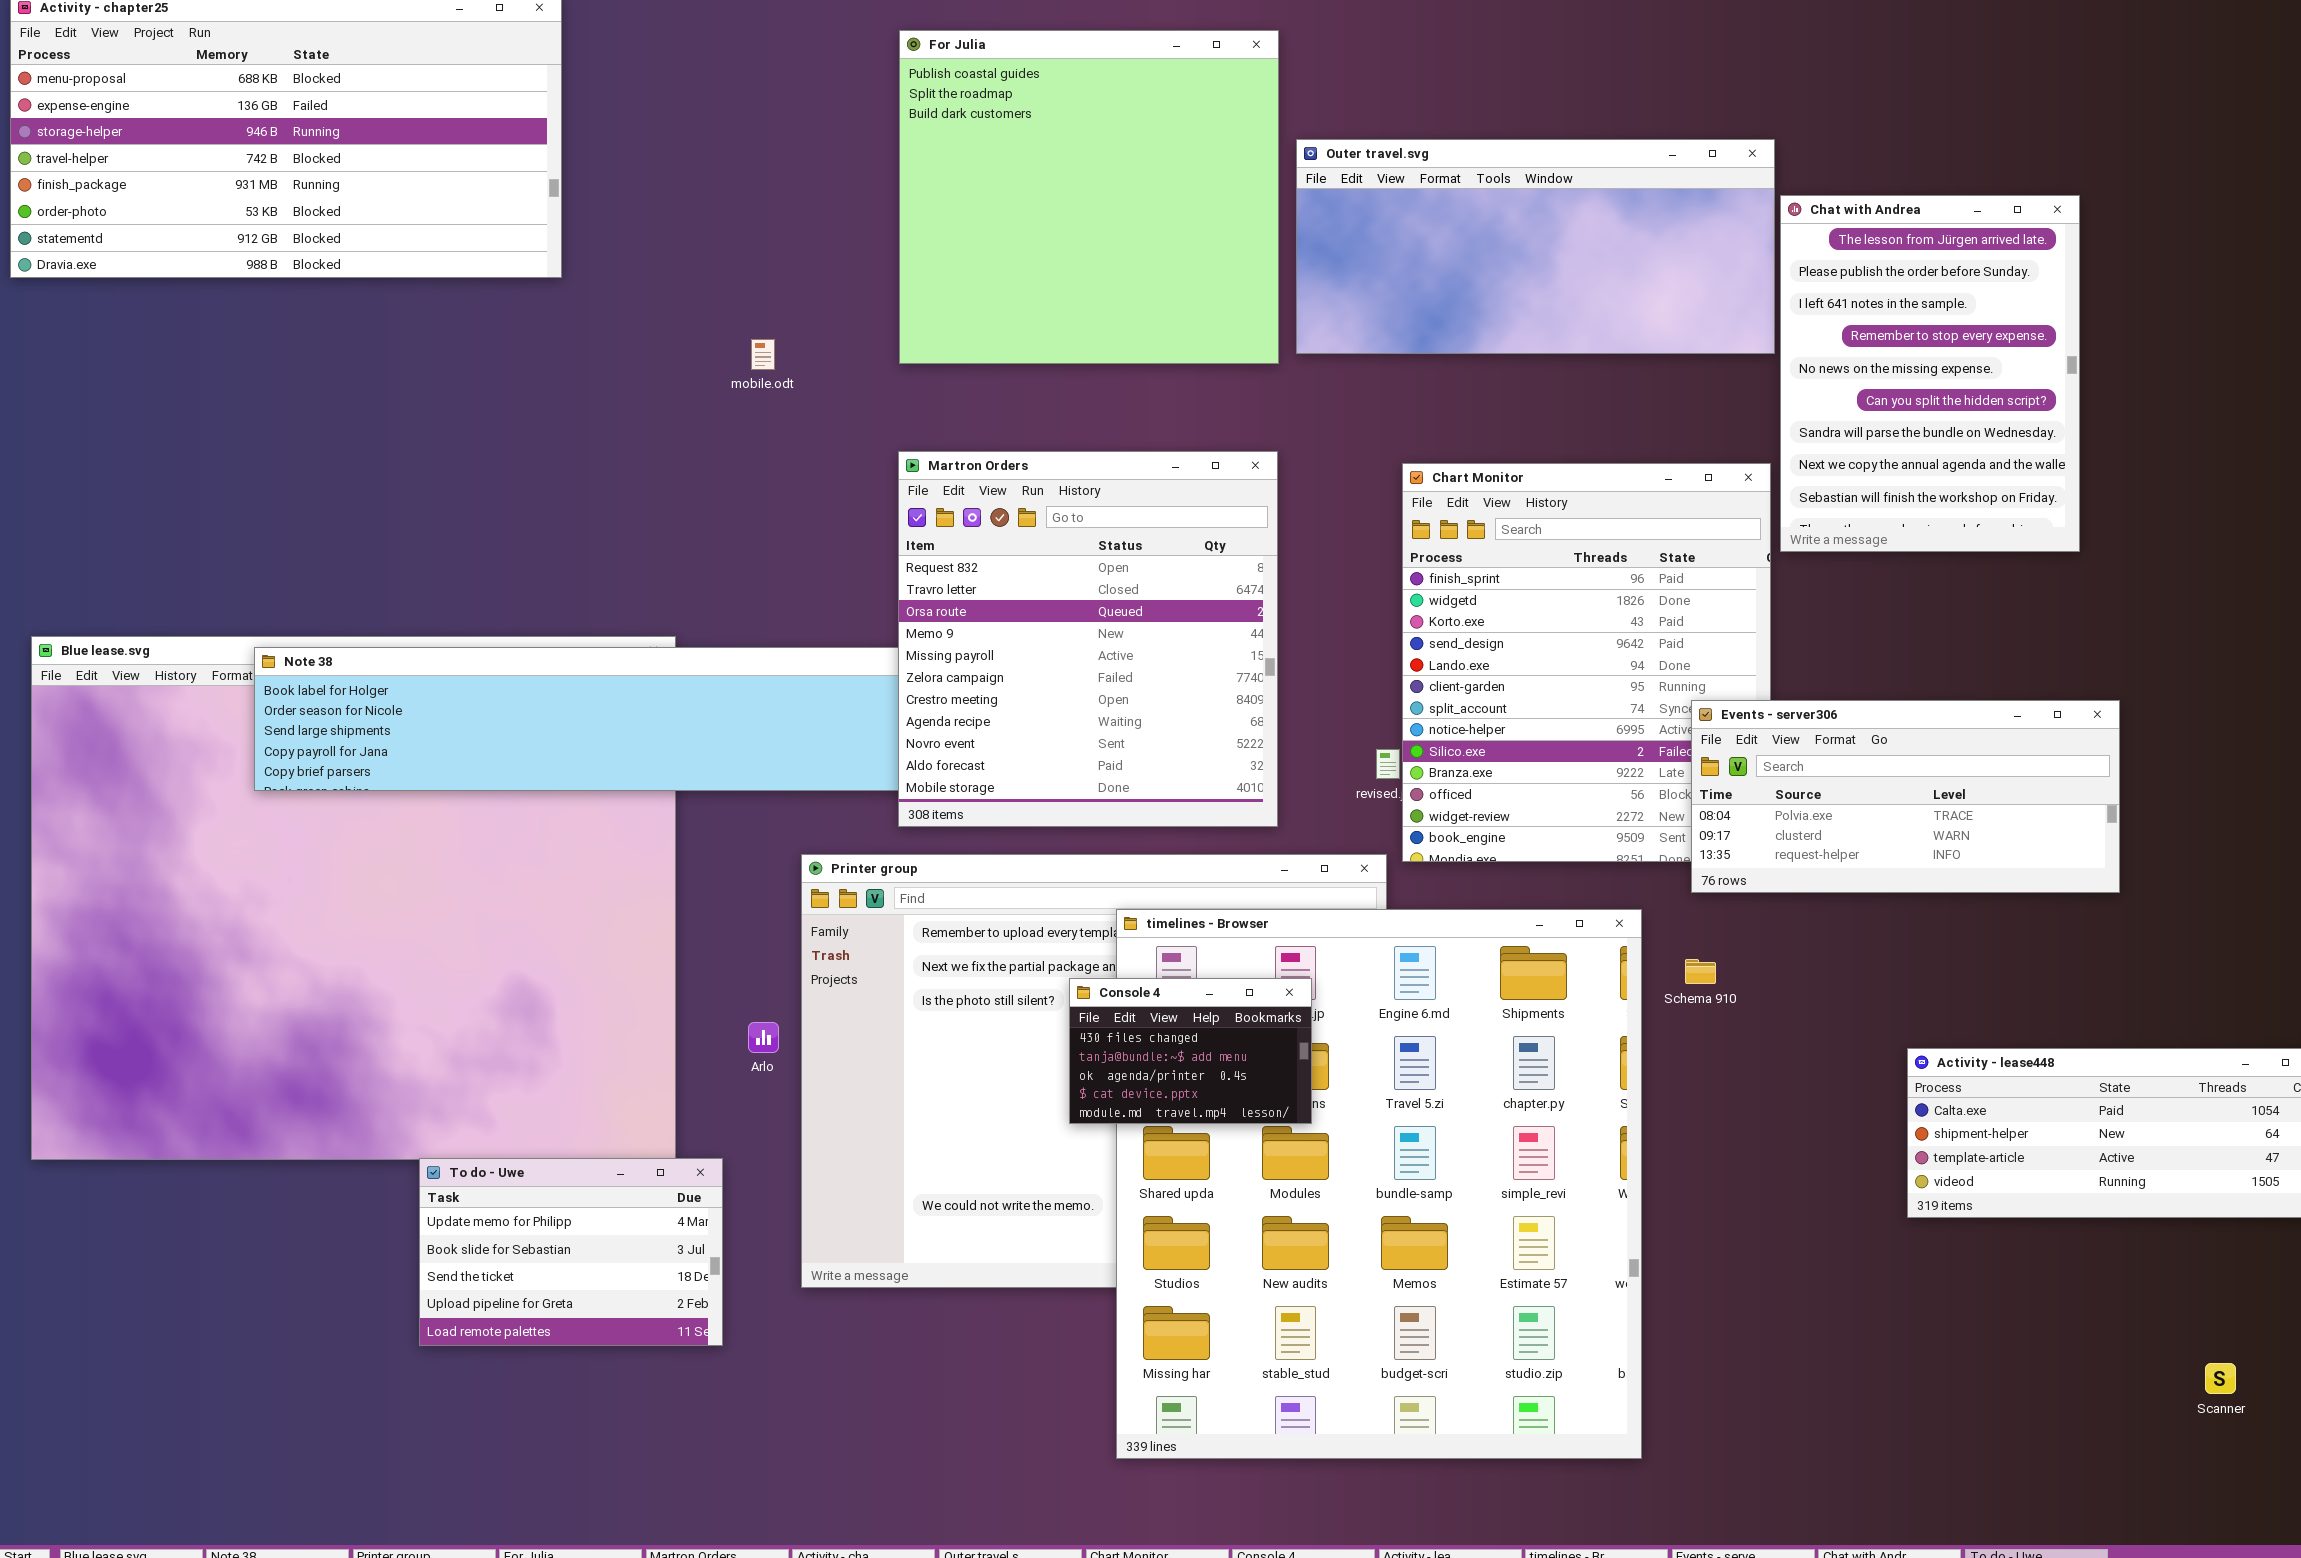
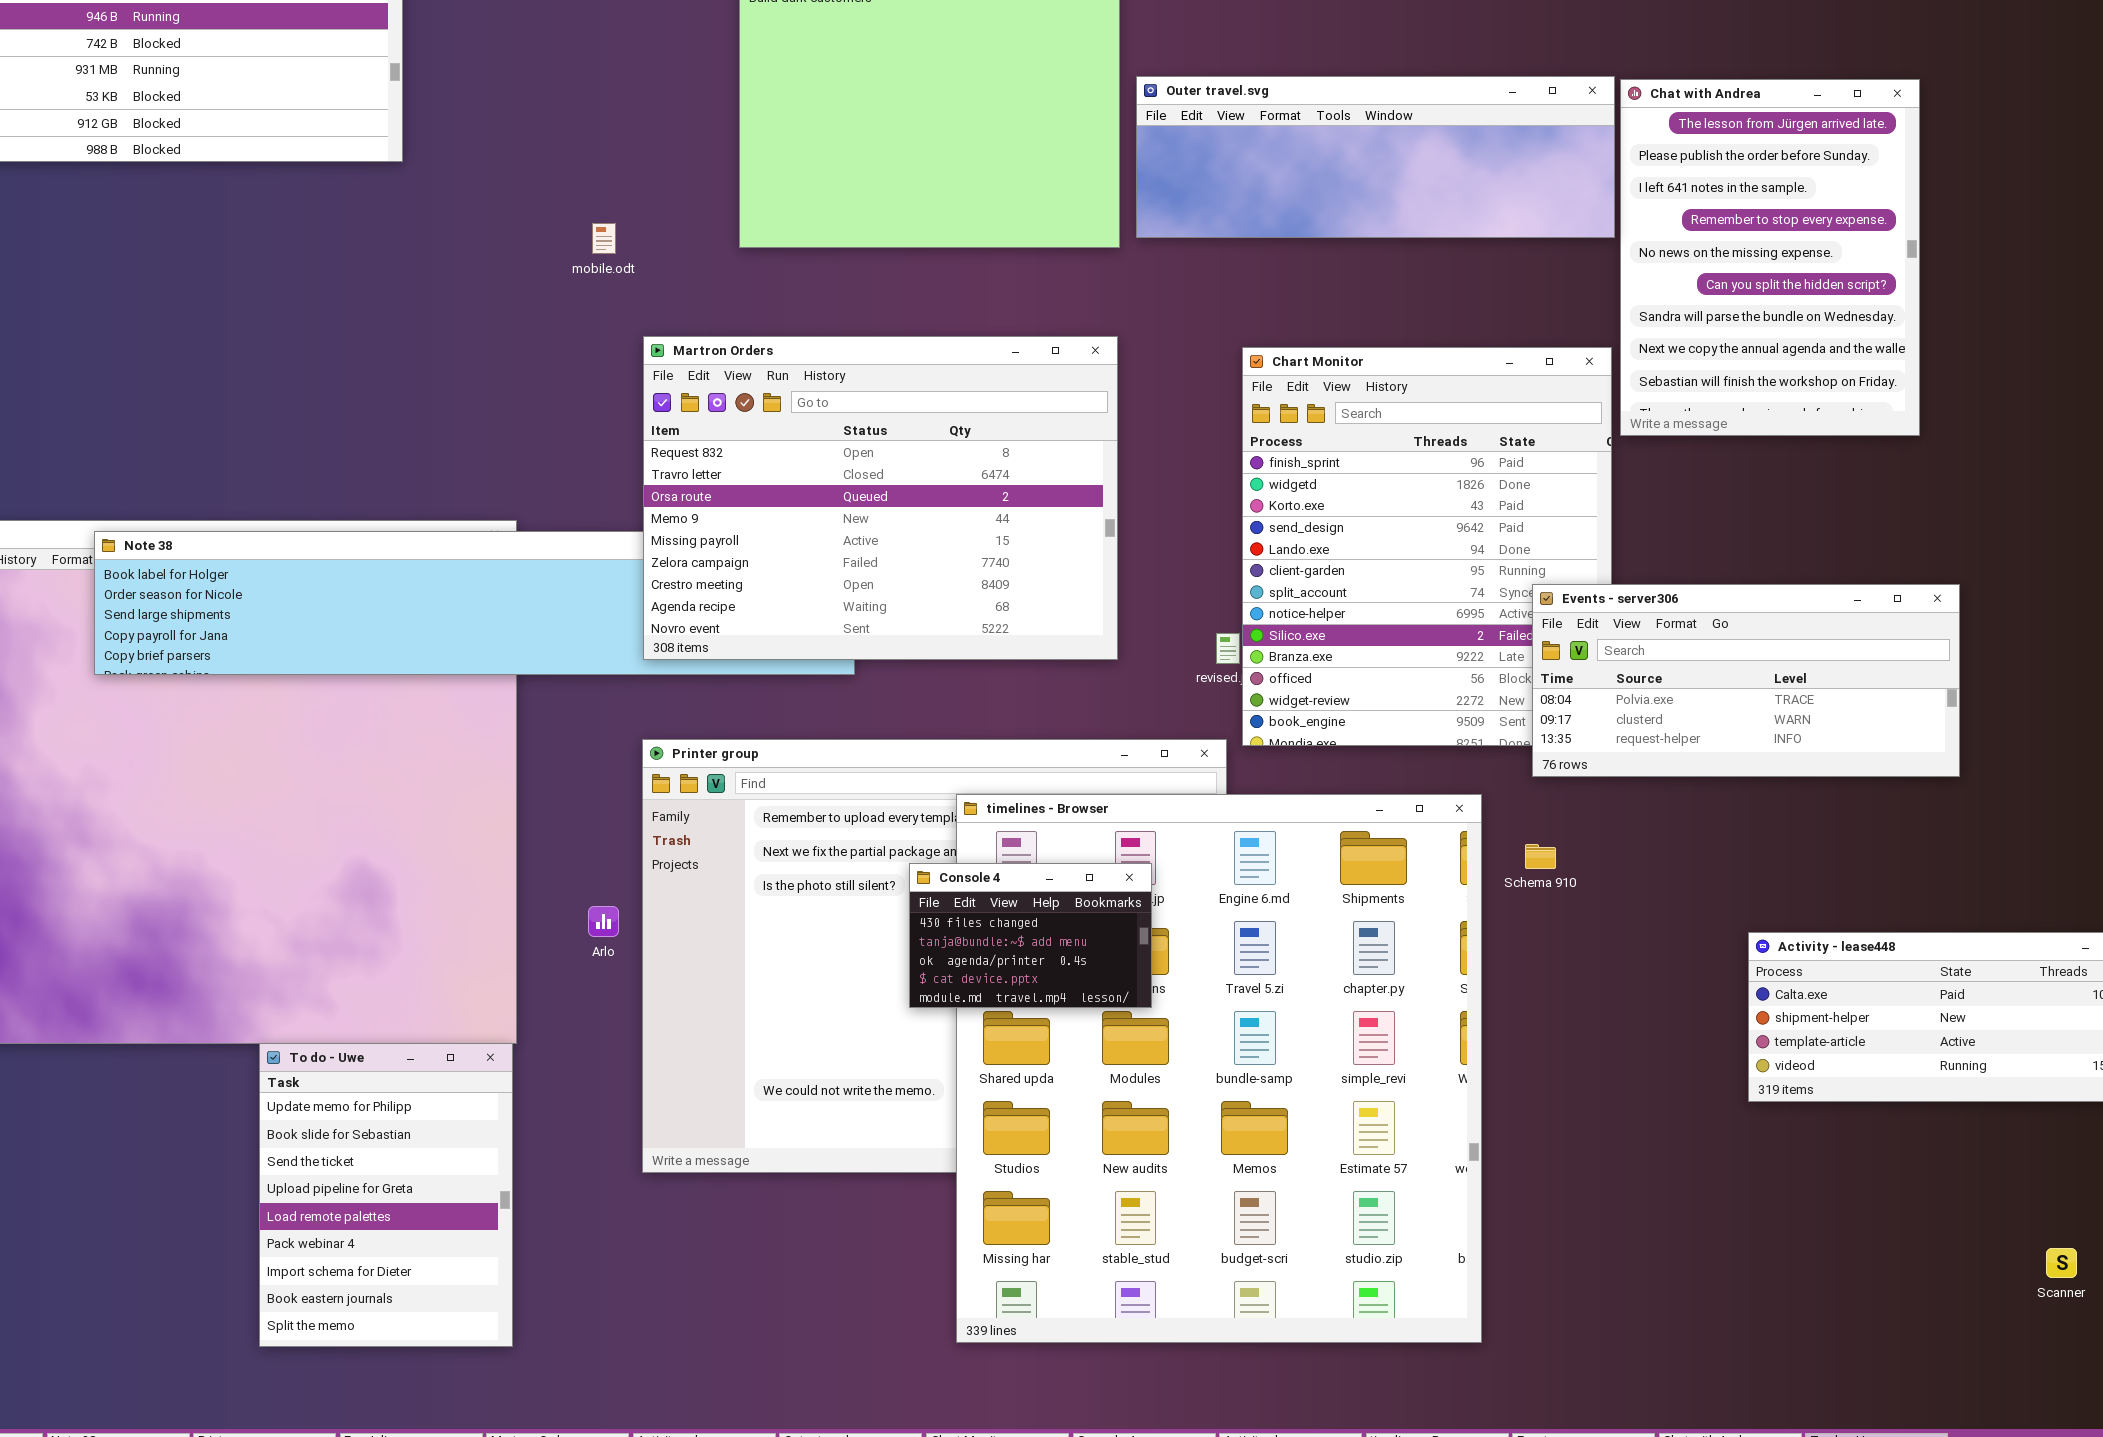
Outer travel.svg: [1296,139,1775,354] -> [1136,76,1615,238], resized
Martron Orders: [898,451,1278,827] -> [643,336,1118,660], resized
To do - Uwe: [419,1158,723,1346] -> [259,1043,513,1347], resized

